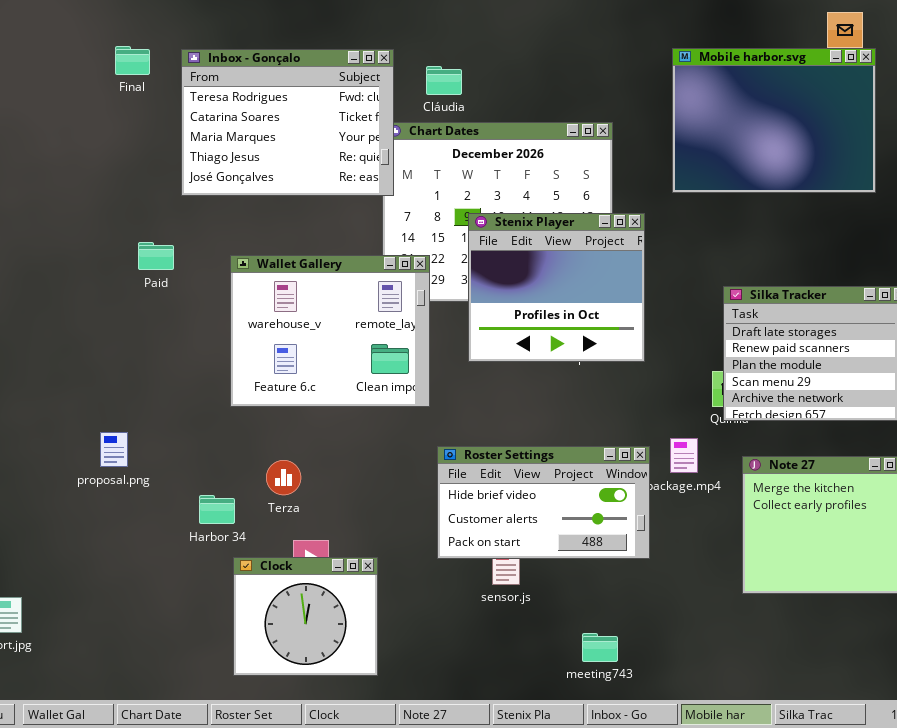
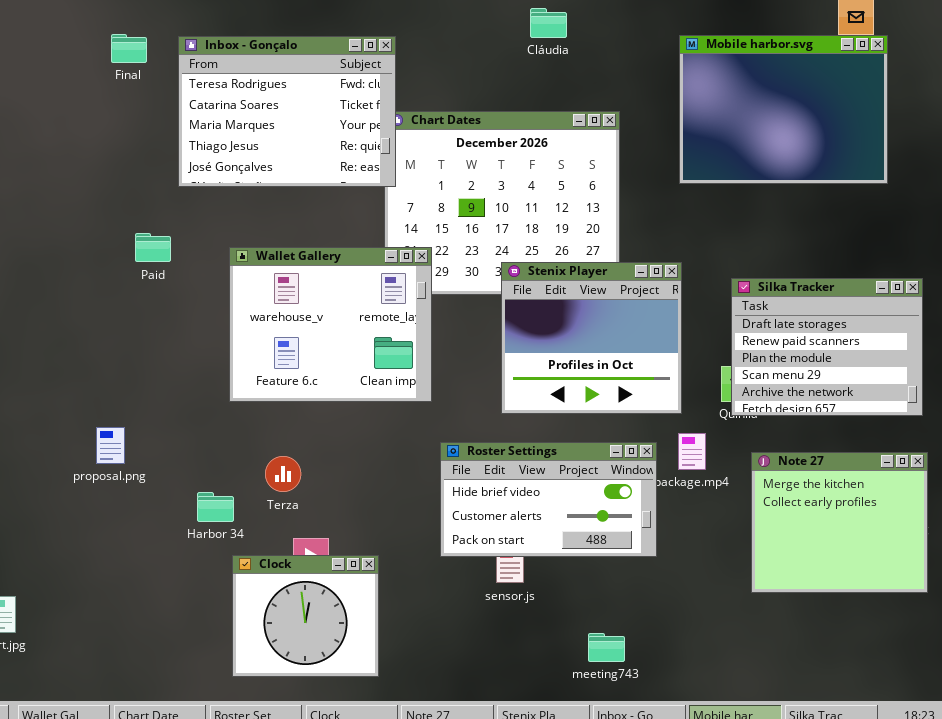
Cláudia: [426,66,462,95] -> [530,8,567,38], moved
Stenix Player: [468,213,645,362] -> [501,262,682,414], moved

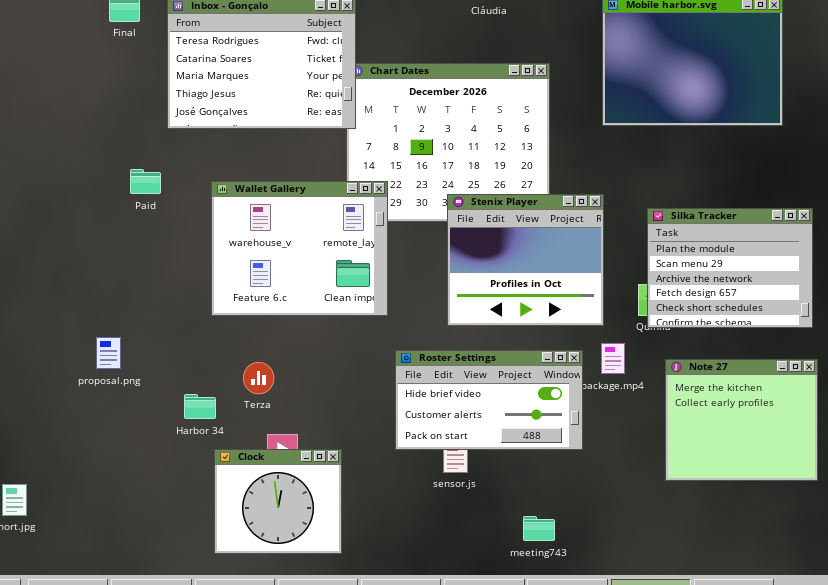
Silka Tracker: [731,278,923,416] -> [647,208,813,328], scrolled down 2 rows

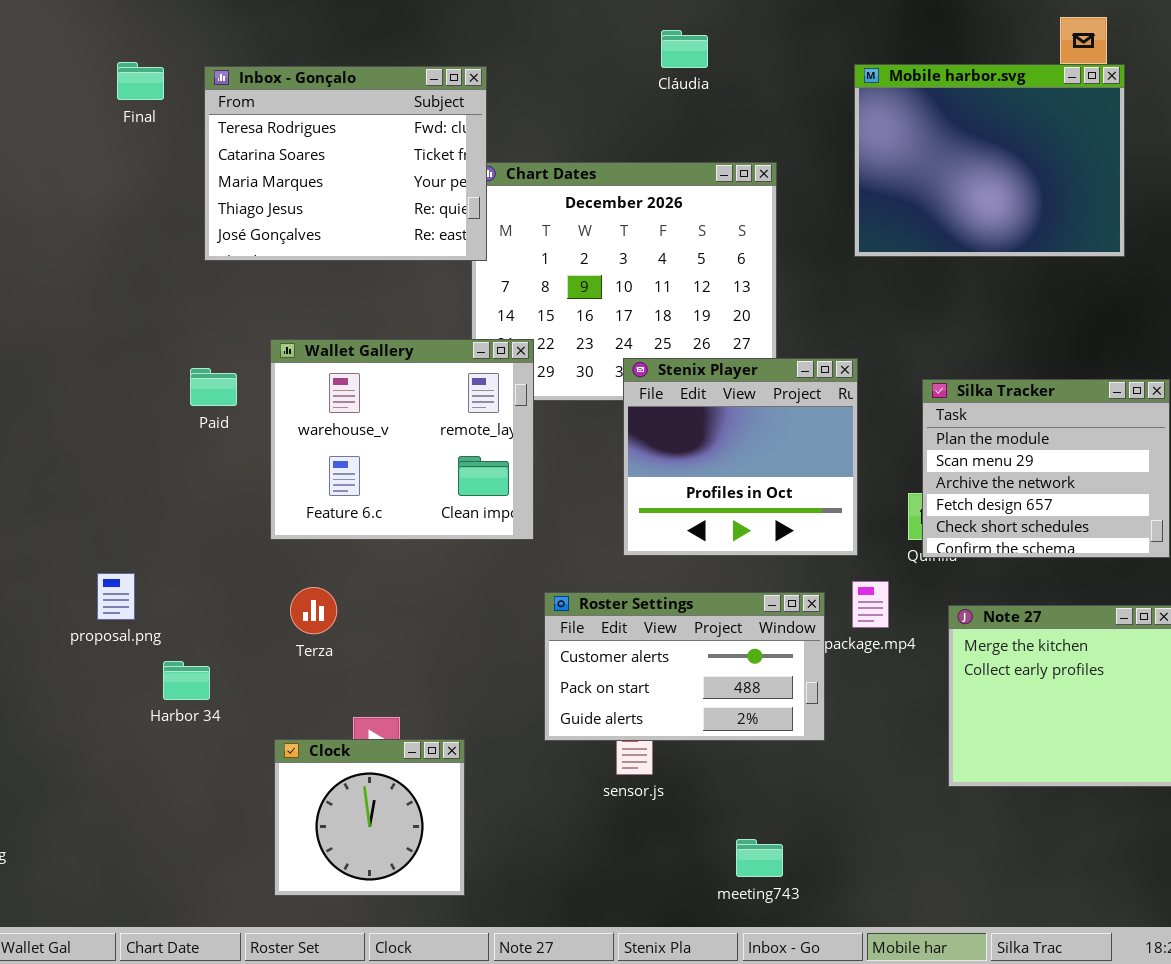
Paid: [130,169,161,194] -> [190,368,237,406], moved
Roster Settings: [395,350,583,450] -> [544,592,825,741], scrolled down 1 row
Terza: [243,362,274,394] -> [290,587,337,634], moved
Harbor 34: [184,394,216,419] -> [163,661,210,700], moved

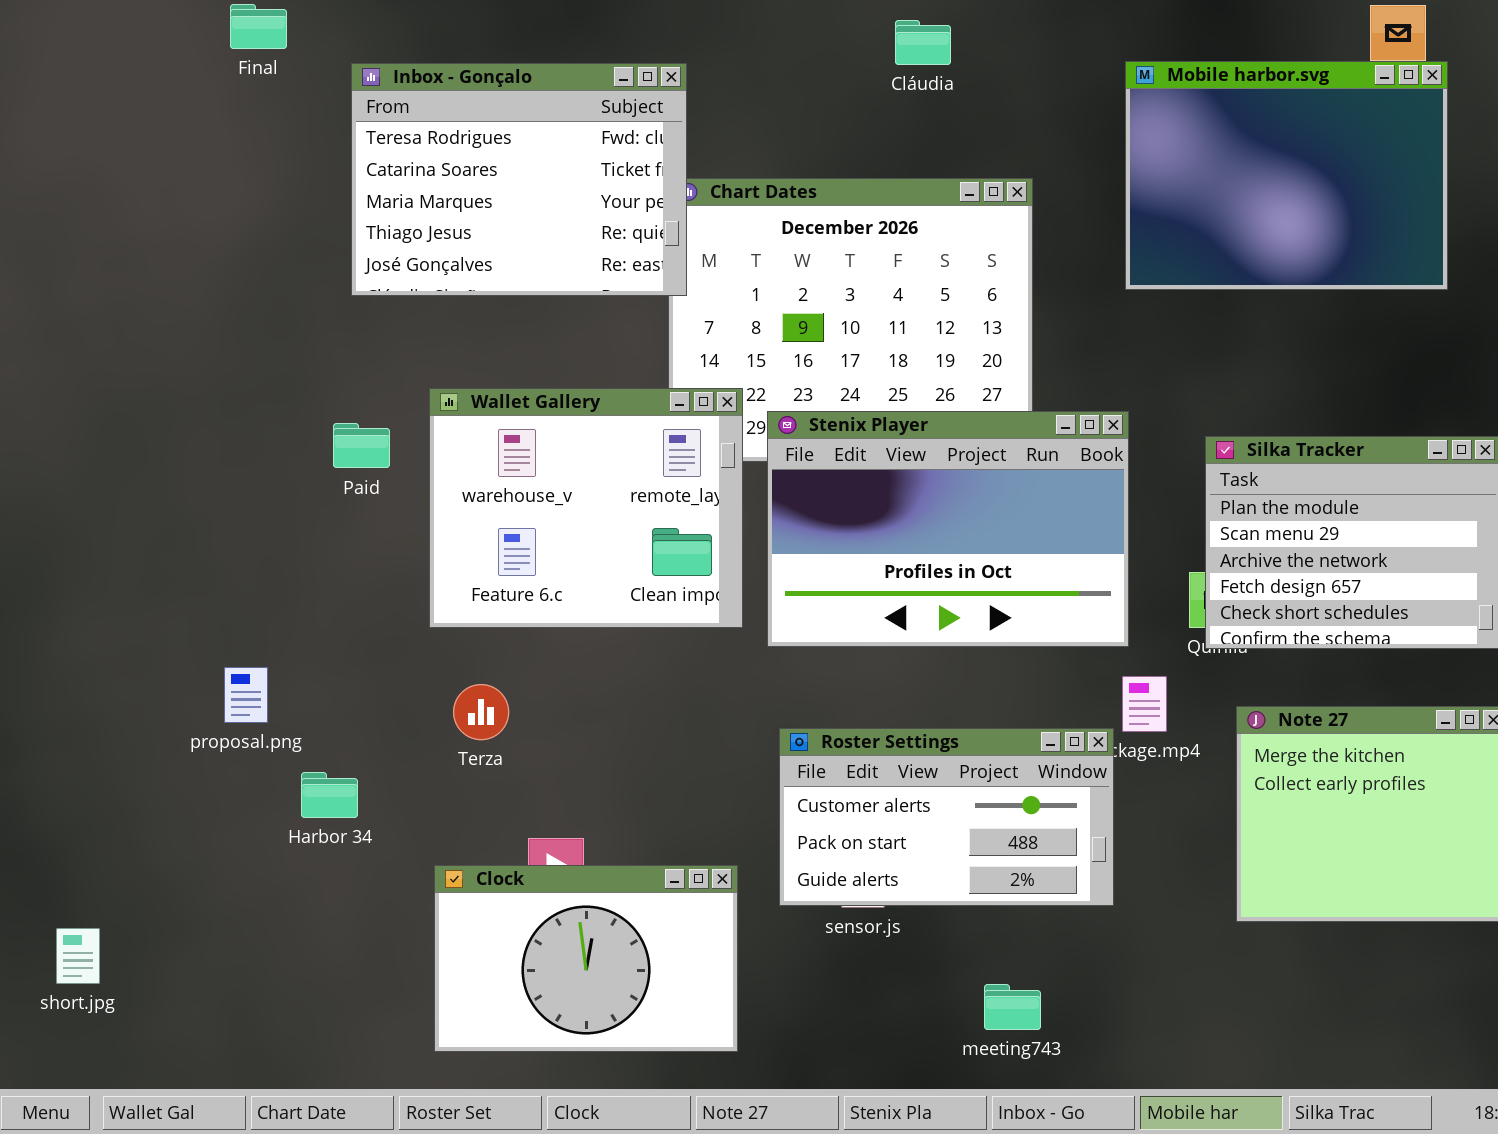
Final: [117,62,164,100] -> [230,4,287,49], moved
Stenix Player: [623,358,858,556] -> [767,411,1129,647], resized
Roster Settings: [544,592,825,741] -> [779,728,1114,906], moved
Clock: [274,739,465,896] -> [434,865,738,1052], resized

